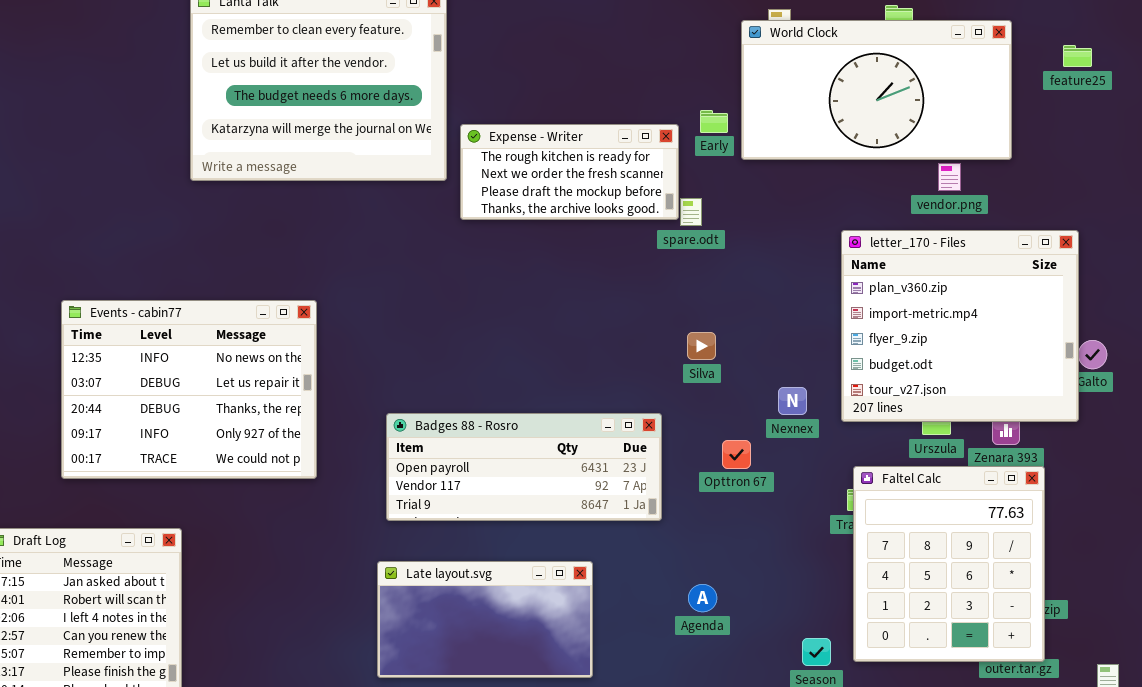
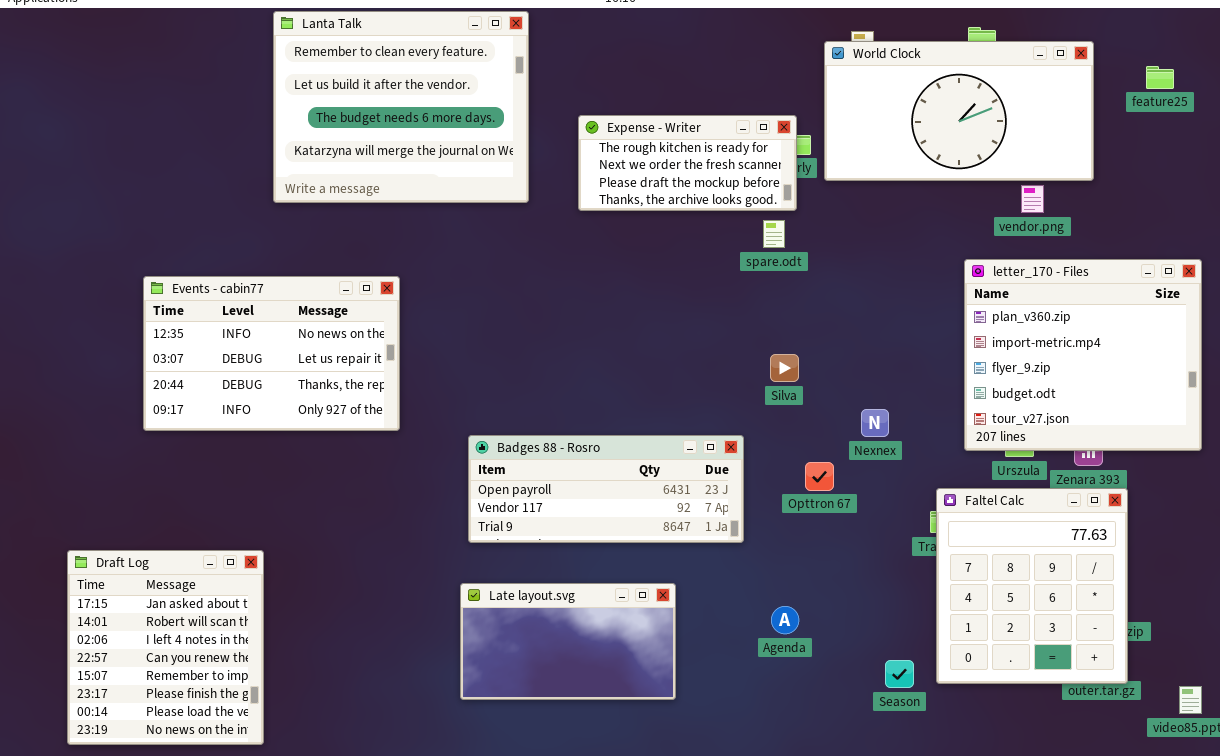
Expense - Writer: [460,124,679,220] -> [578,115,797,211], moved
letter_170 - Files: [841,230,1079,422] -> [964,259,1202,451], moved
Events - cabin77: [61,300,317,479] -> [143,276,400,431], moved, resized

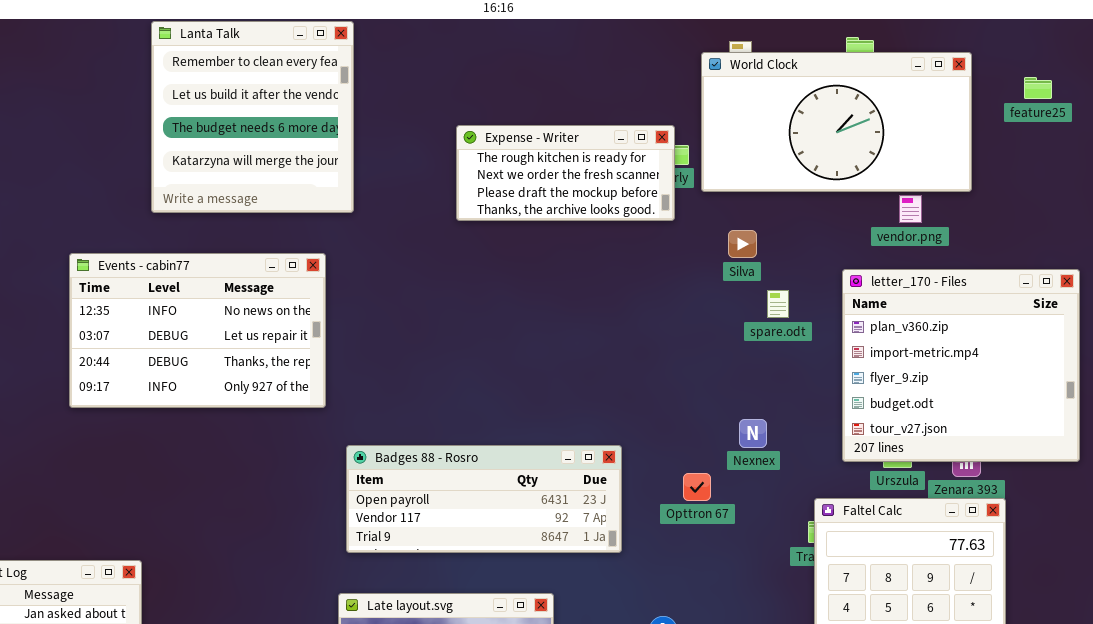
Lanta Talk: [273,11,529,203] -> [151,21,354,213], resized
spare.odt: [763,220,785,248] -> [767,290,789,318], moved
Events - cabin77: [143,276,400,431] -> [69,253,326,408], moved
Silva: [770,354,799,382] -> [728,230,757,258], moved

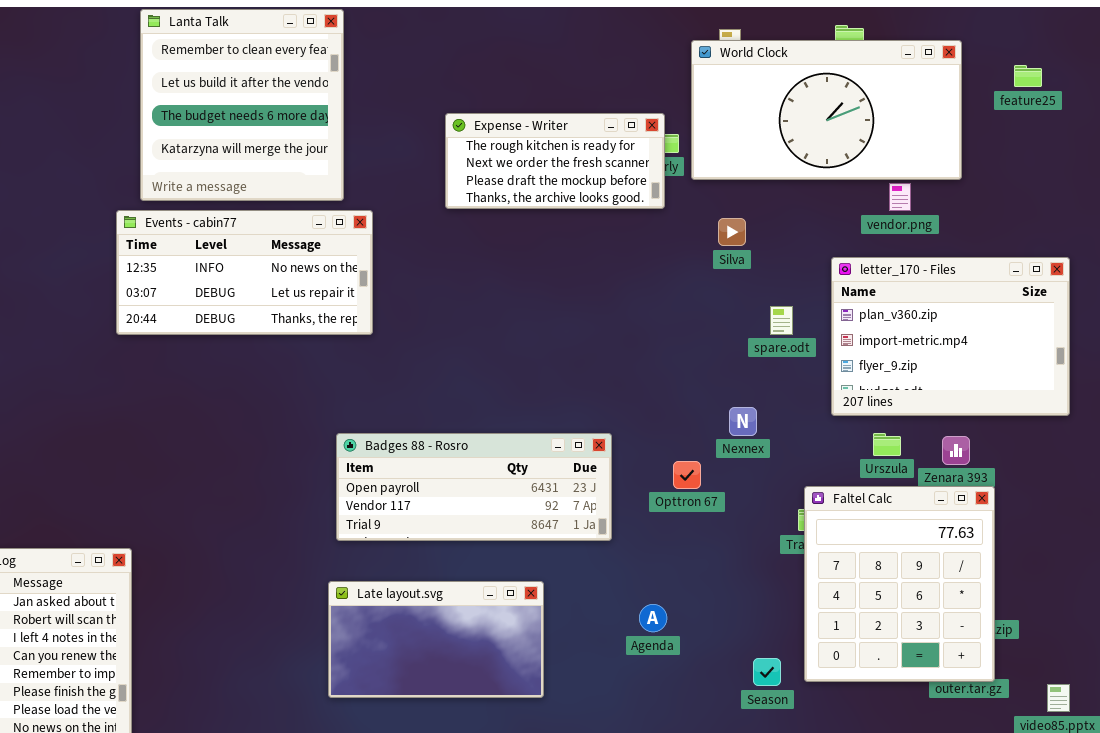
Events - cabin77: [69,253,326,408] -> [116,210,373,335], moved, resized
letter_170 - Files: [842,269,1080,462] -> [831,257,1070,416], resized
spare.odt: [767,290,789,318] -> [770,306,793,335], moved

